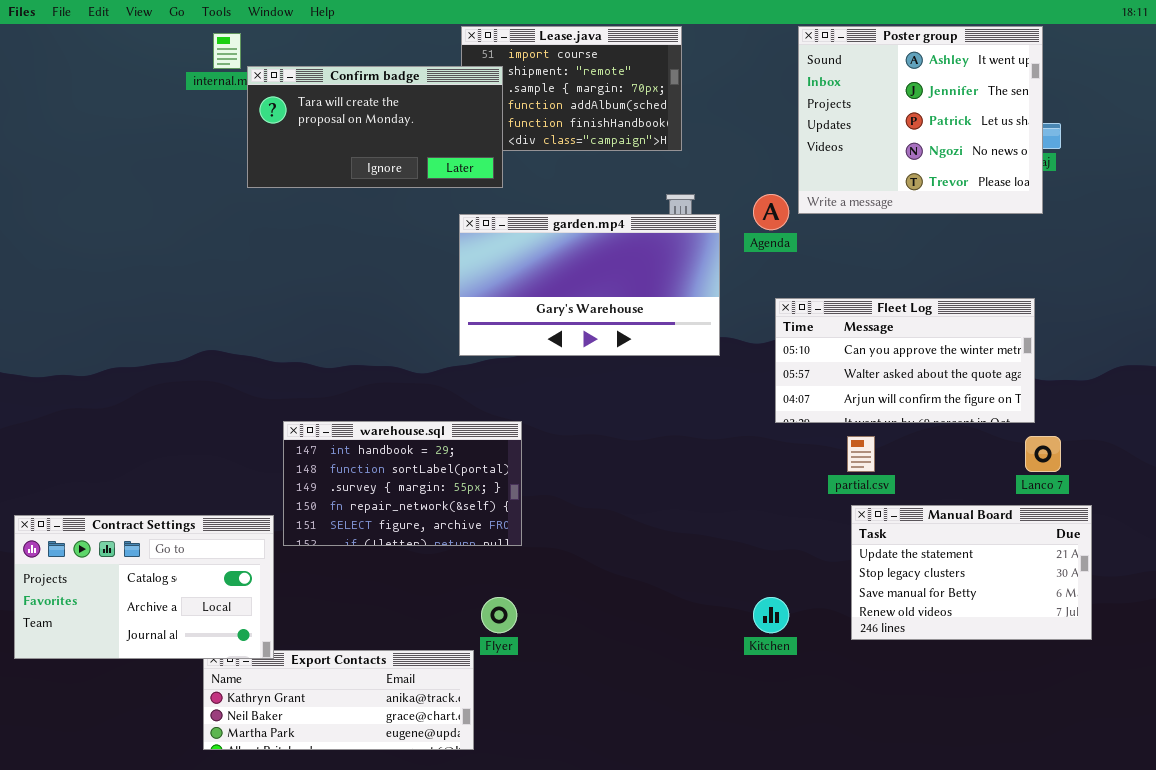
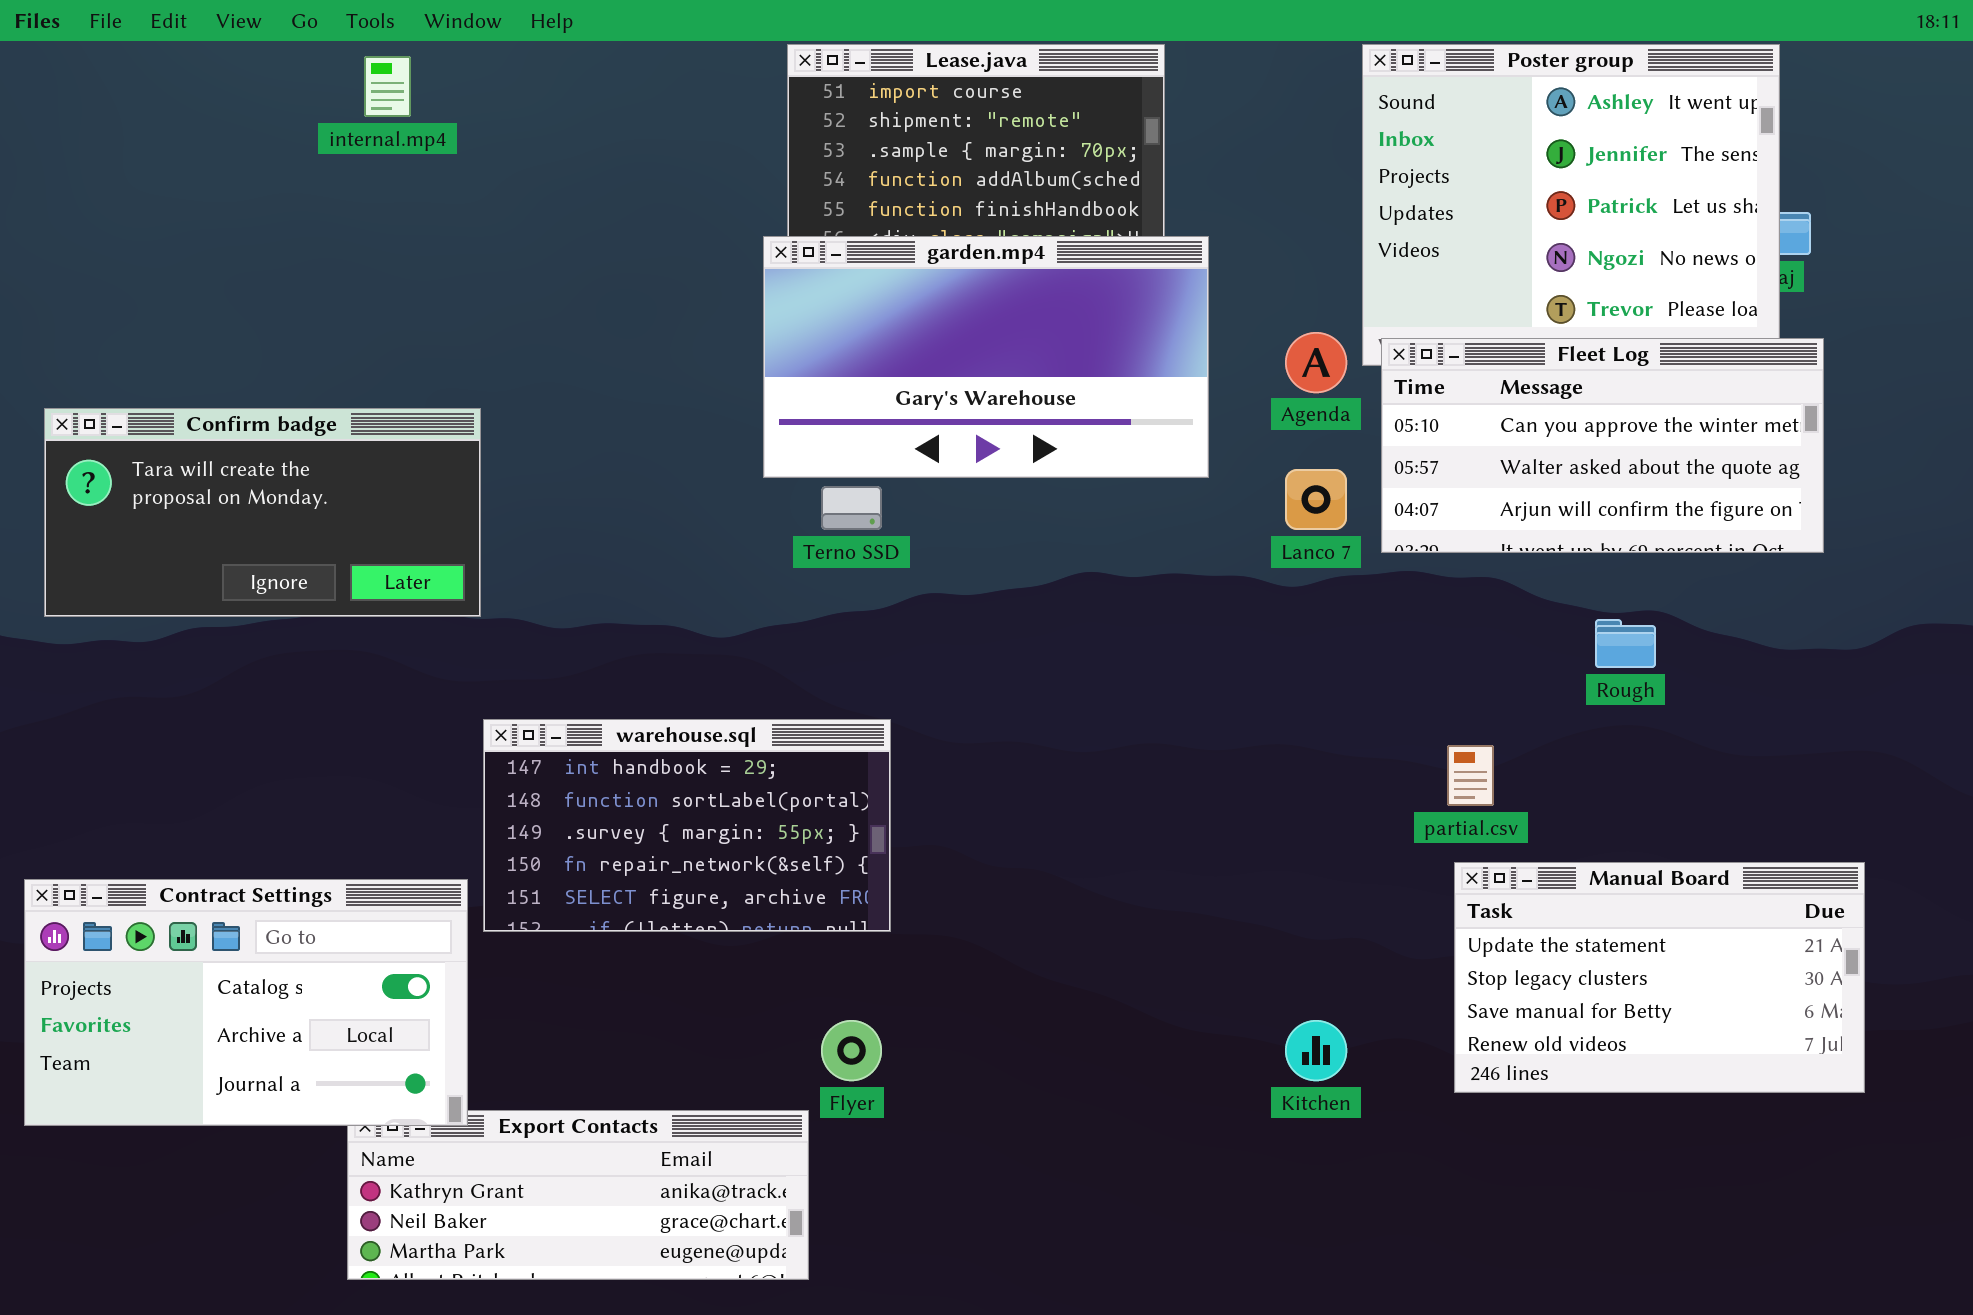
Confirm badge: [247,66,503,188] -> [44,408,481,617], moved
garden.mp4: [459,214,720,356] -> [763,236,1209,478], moved
Fleet Log: [775,298,1035,423] -> [1381,338,1824,553], moved
Lanco 7: [1025,436,1061,472] -> [1285,469,1347,530], moved

